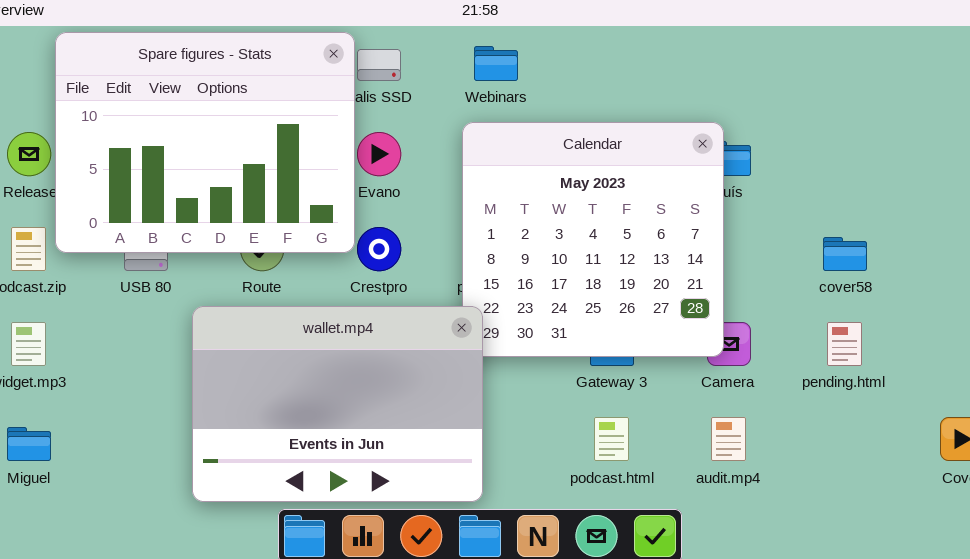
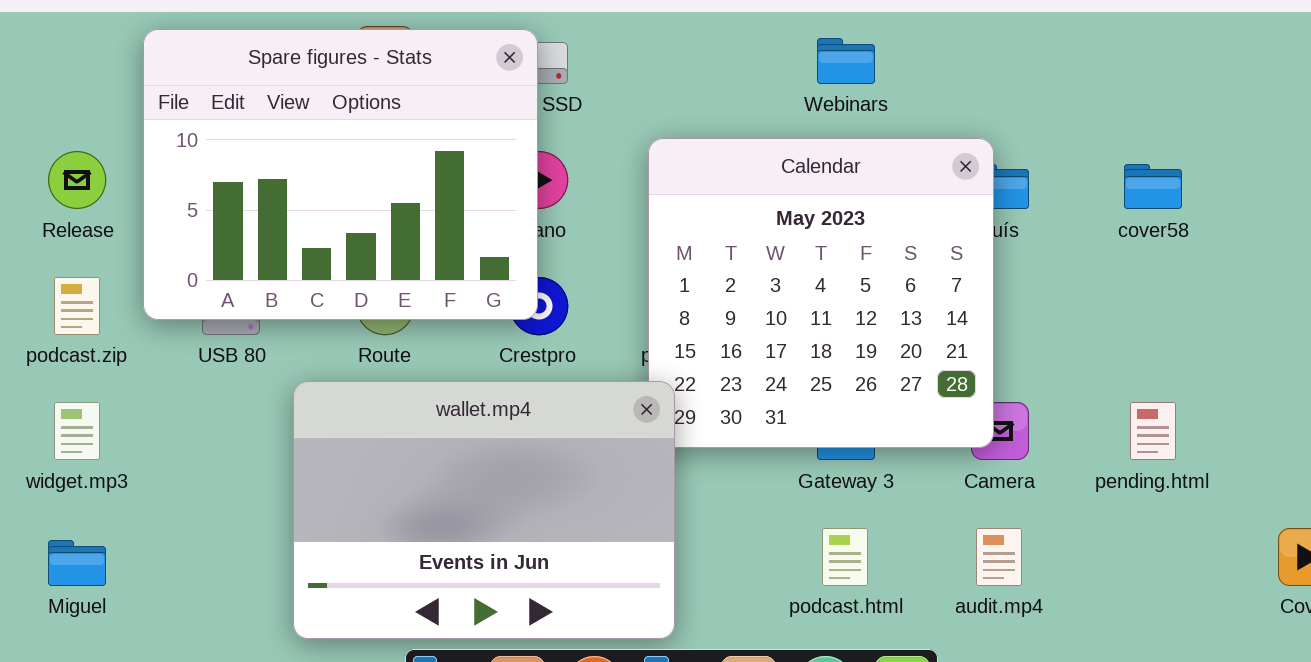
Spare figures - Stats: [55,32,355,253] -> [143,29,538,320], moved
Webinars: [474,46,518,81] -> [817,38,875,84], moved
cover58: [823,237,867,271] -> [1124,164,1182,209], moved

